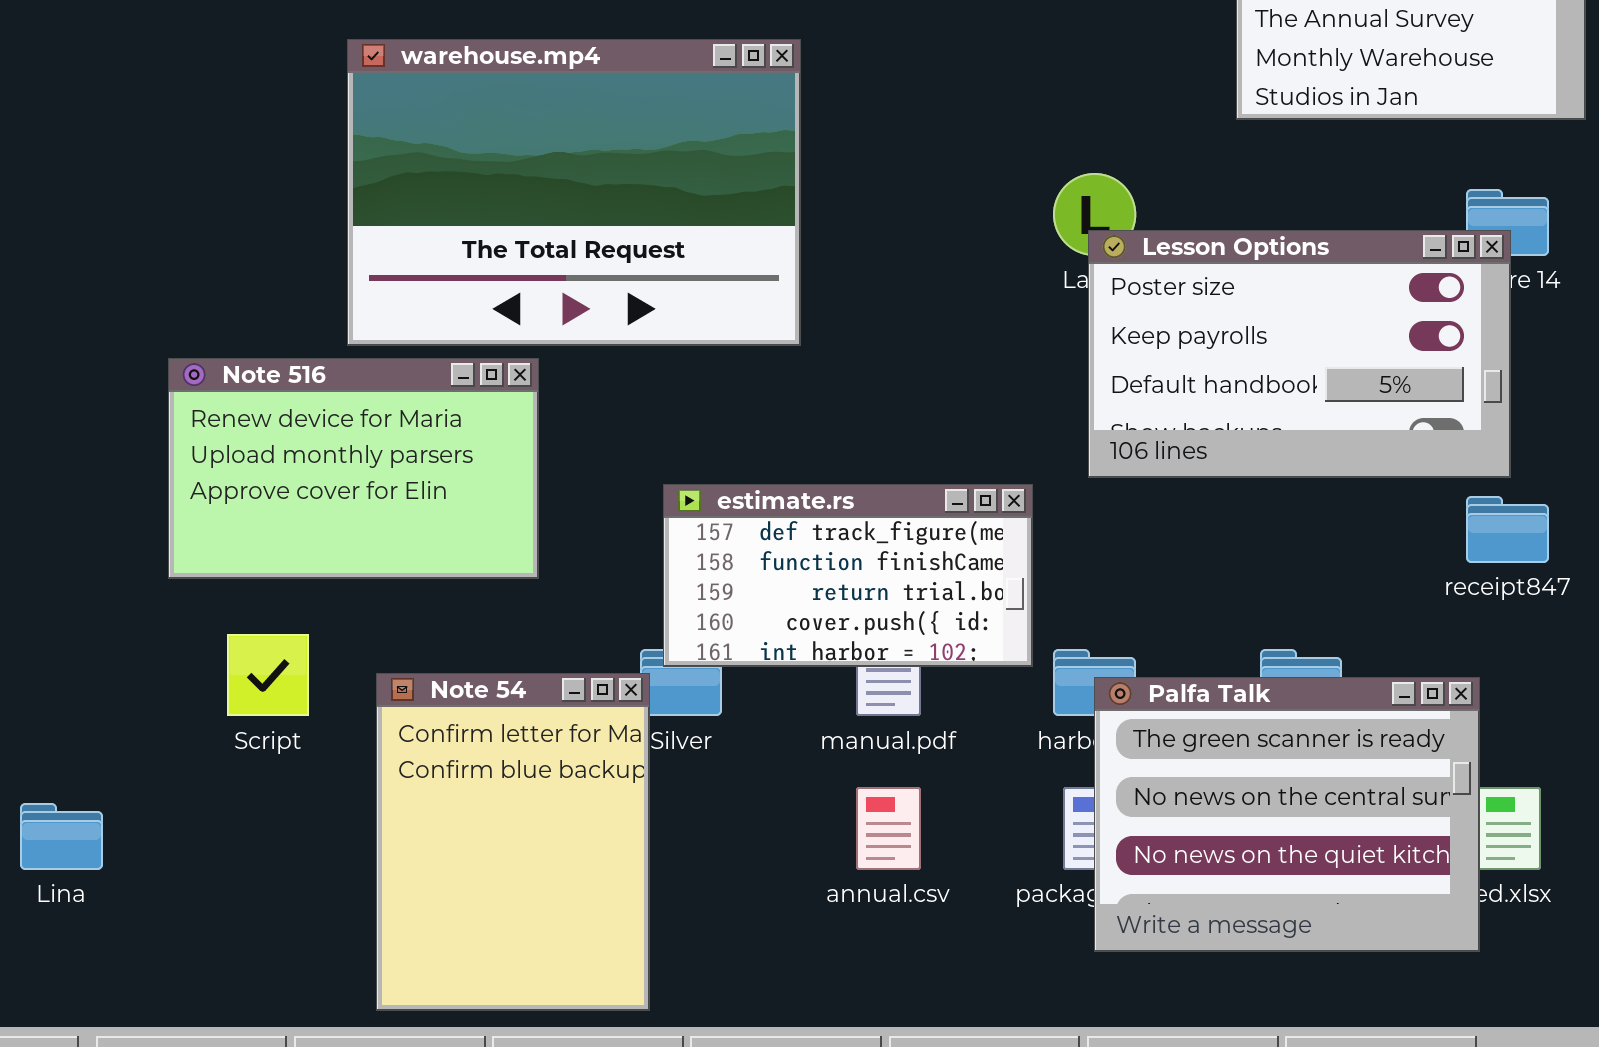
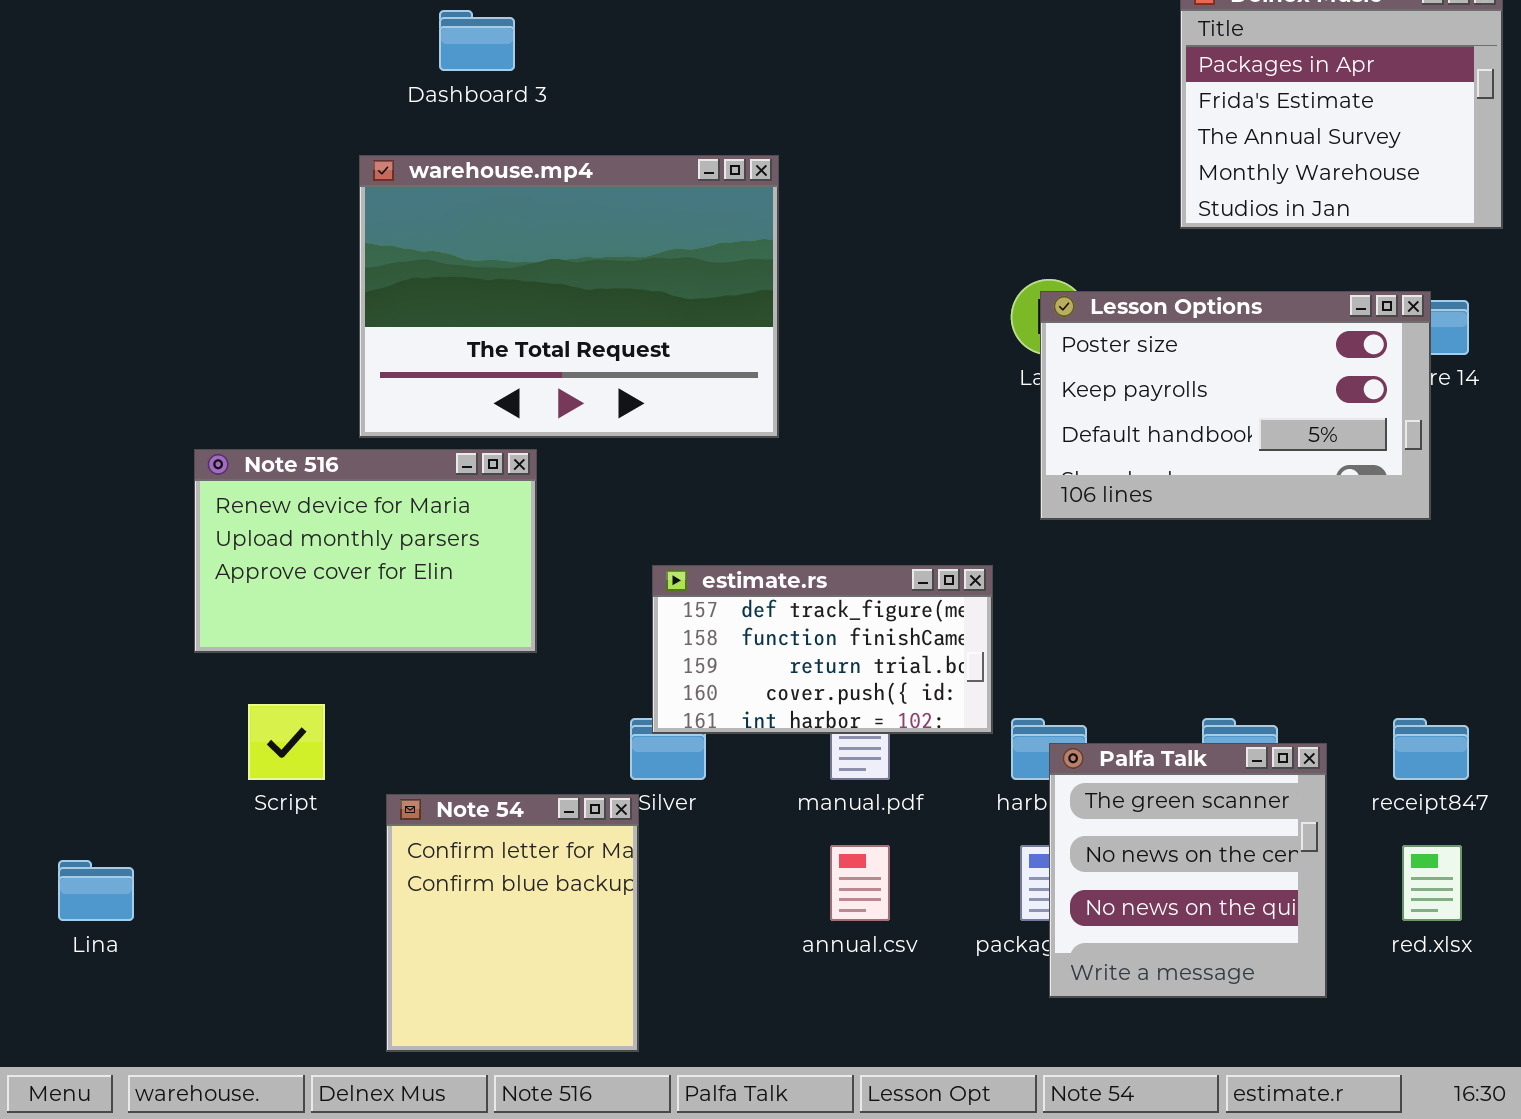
Lesson Options: [1088,230,1511,478] -> [1040,291,1431,520], moved
receipt847: [1466,496,1549,563] -> [1393,718,1469,780], moved
Note 54: [376,673,650,1011] -> [386,794,639,1052], resized
Palfa Talk: [1094,677,1480,952] -> [1049,743,1327,998], resized

